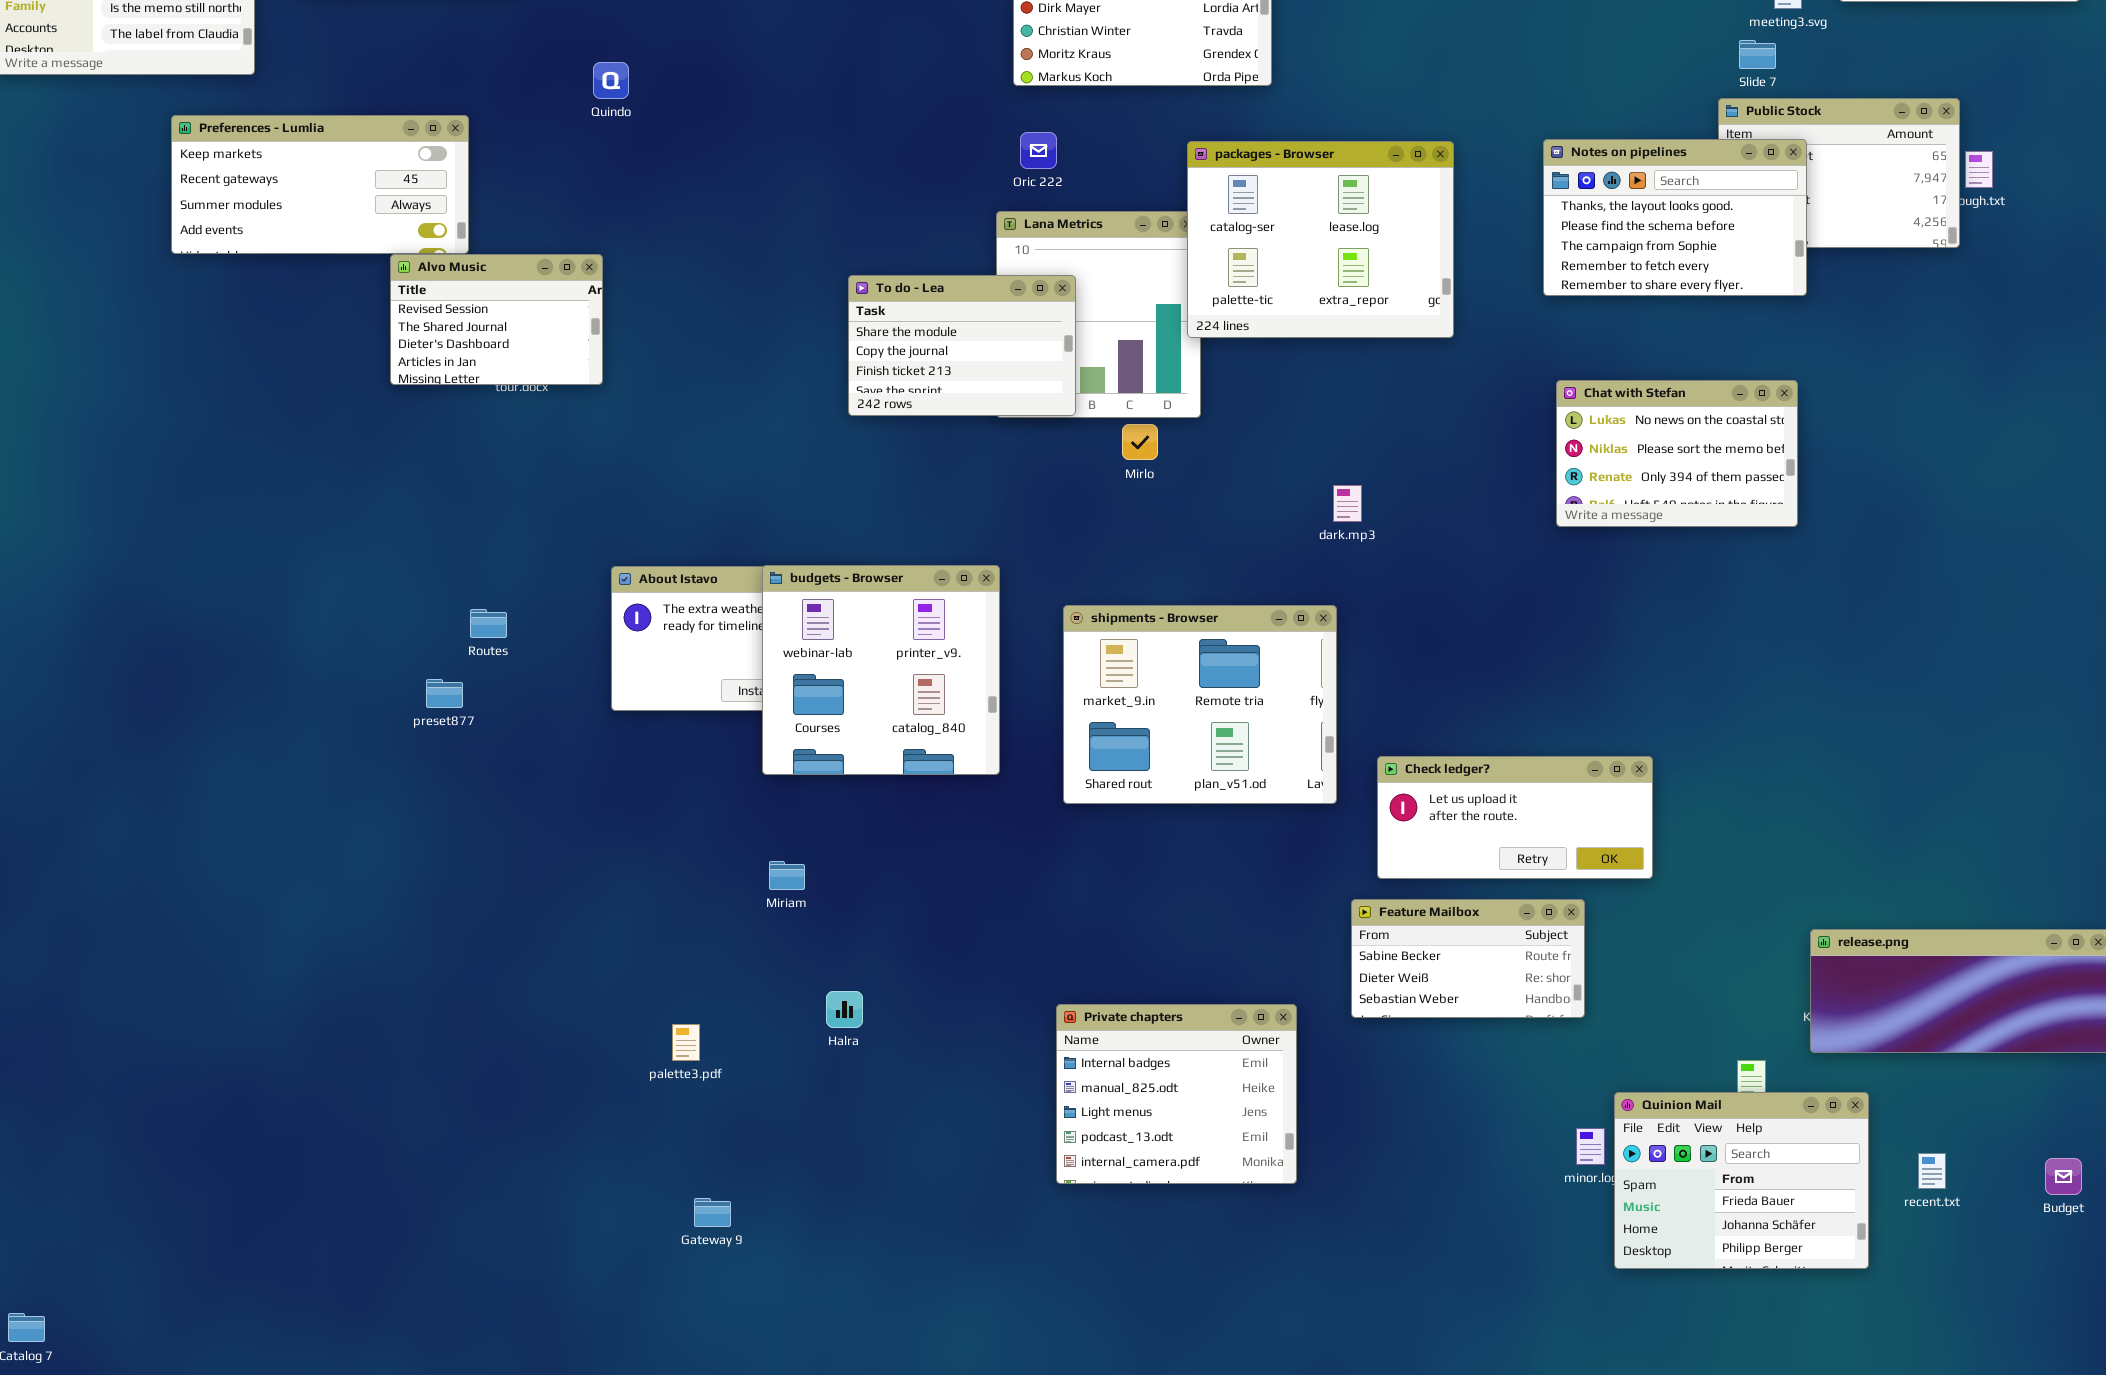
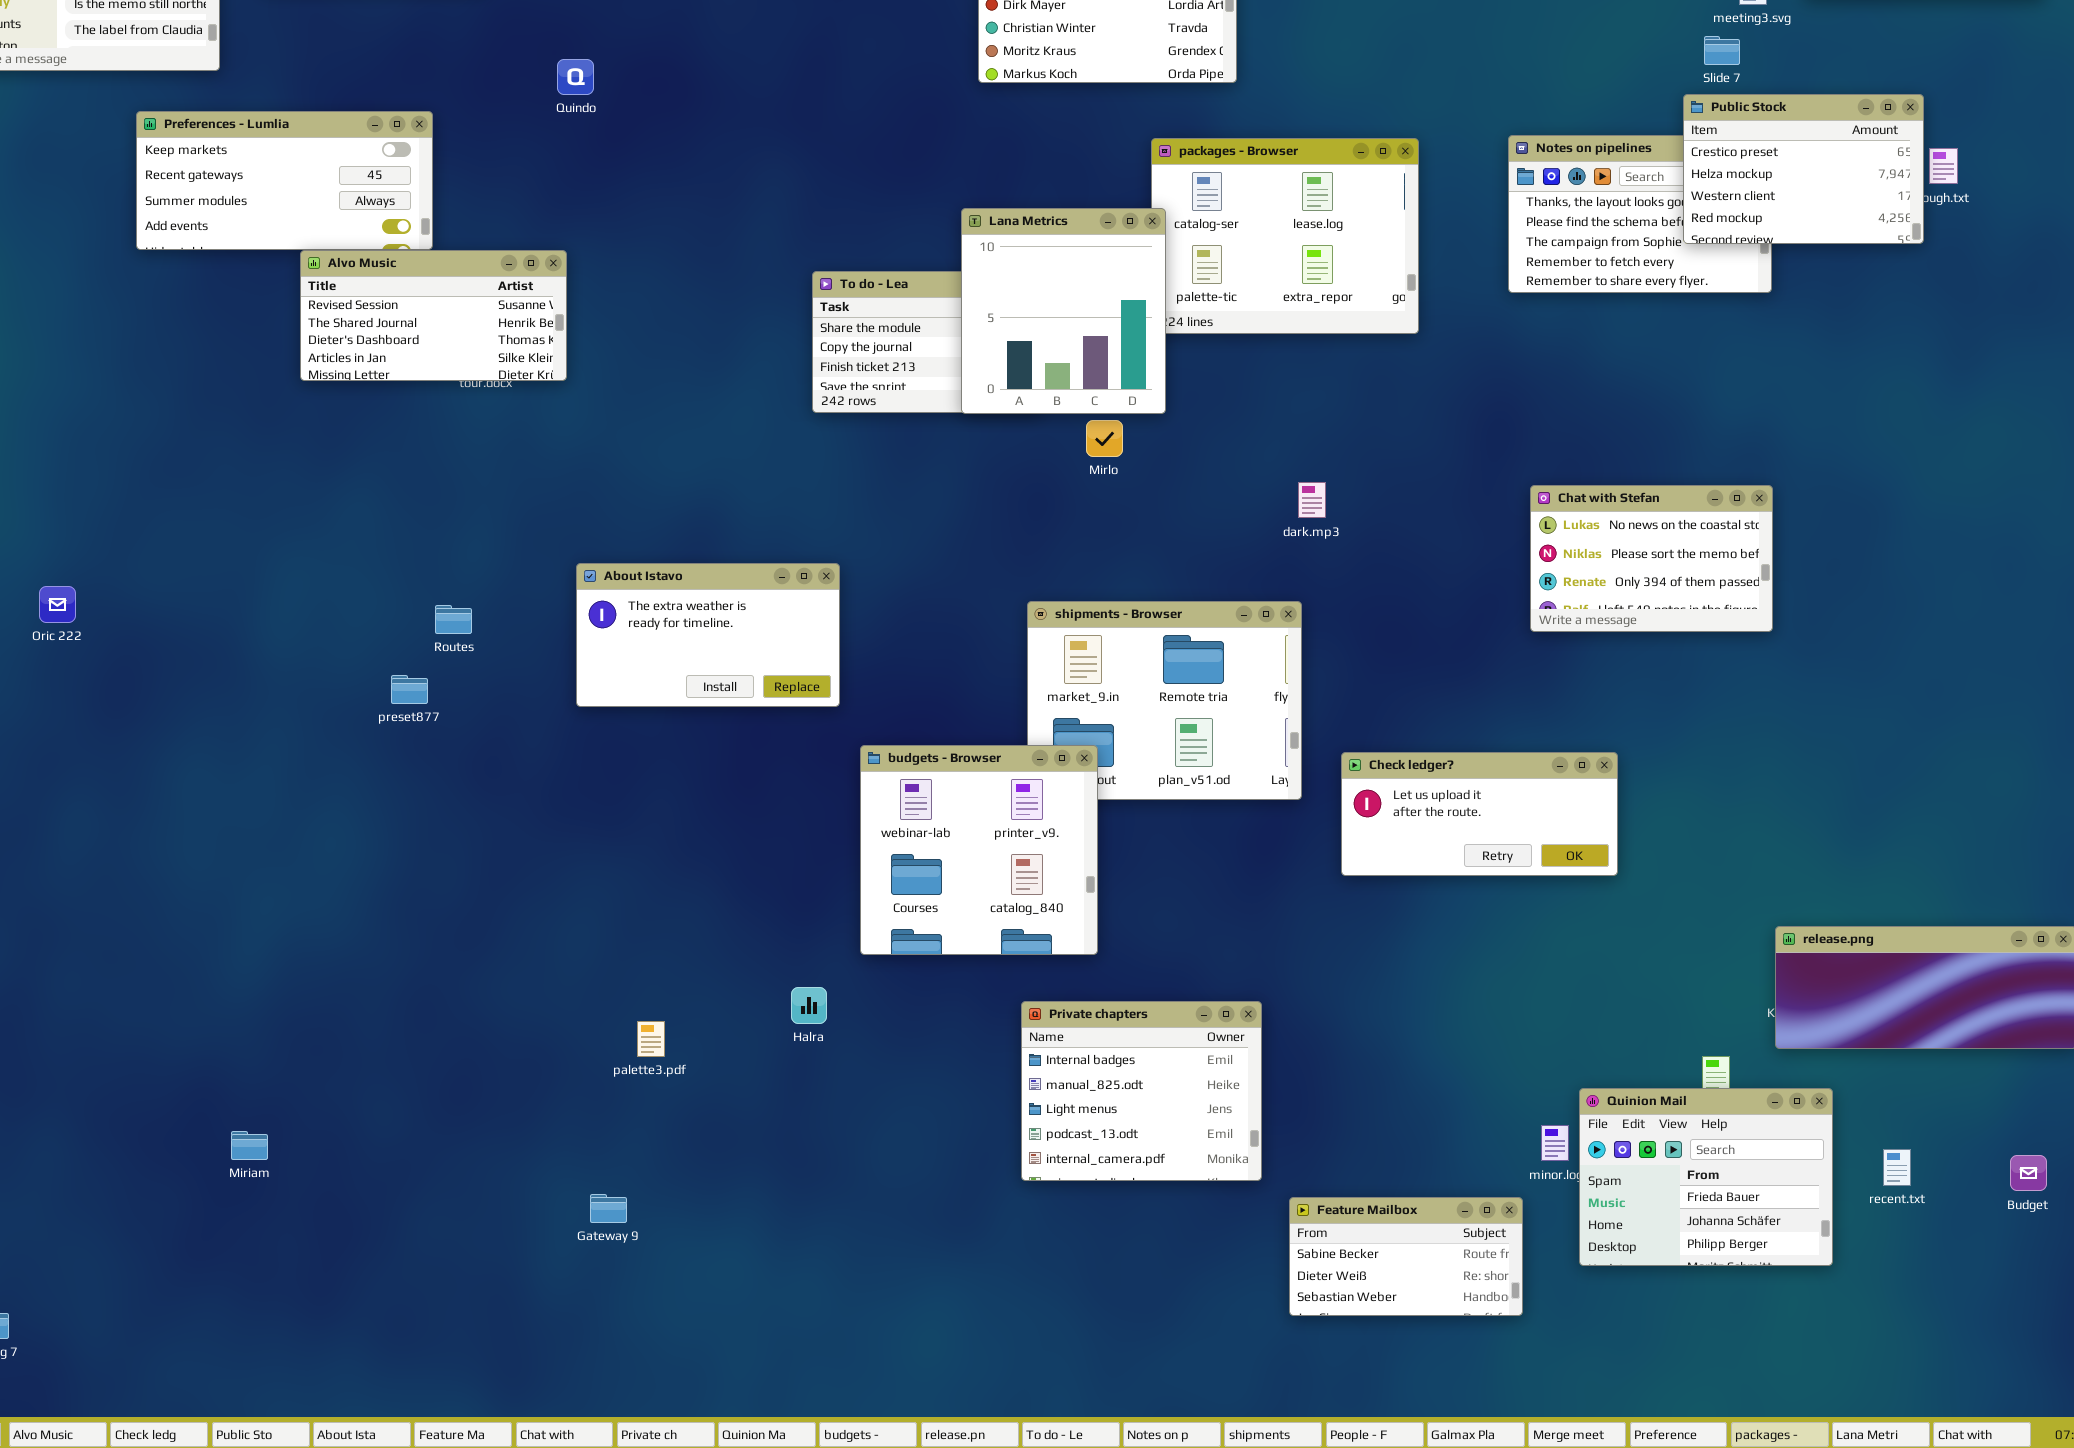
Public Stock: [1718,98,1960,248] -> [1683,94,1924,244], raised
Oric 222: [1020,132,1057,169] -> [39,586,76,623], moved
Lana Metrics: [996,211,1201,418] -> [961,208,1166,414], raised
Alvo Music: [390,254,603,385] -> [300,250,567,381], resized
Chat with Stefan: [1556,380,1798,527] -> [1530,485,1773,632], moved
budgets - Browser: [762,565,1000,775] -> [860,745,1098,955], moved
Miriam: [769,861,805,890] -> [231,1131,268,1160], moved
Feature Mailbox: [1351,899,1585,1018] -> [1289,1197,1523,1316], moved
Gateway 9: [694,1198,731,1227] -> [590,1194,627,1223], moved

